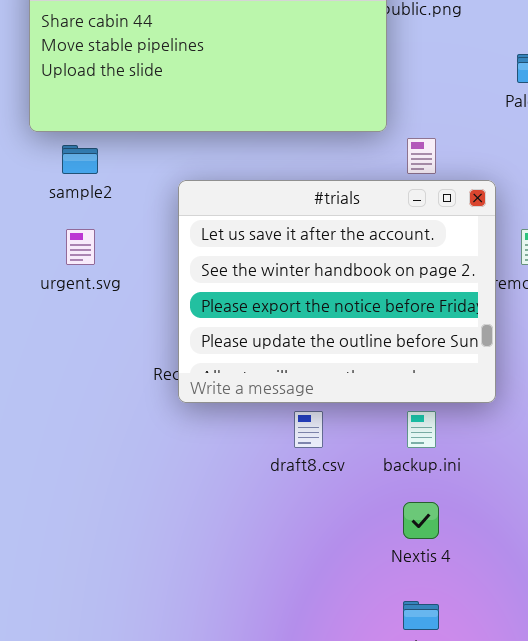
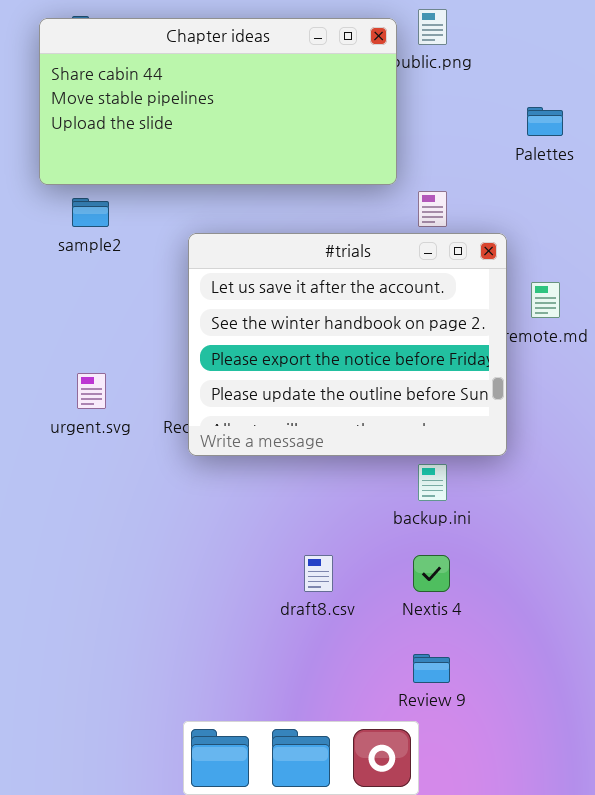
urgent.svg: [66,229,95,265] -> [77,373,106,409], moved
draft8.csv: [294,411,323,448] -> [304,555,333,592], moved

